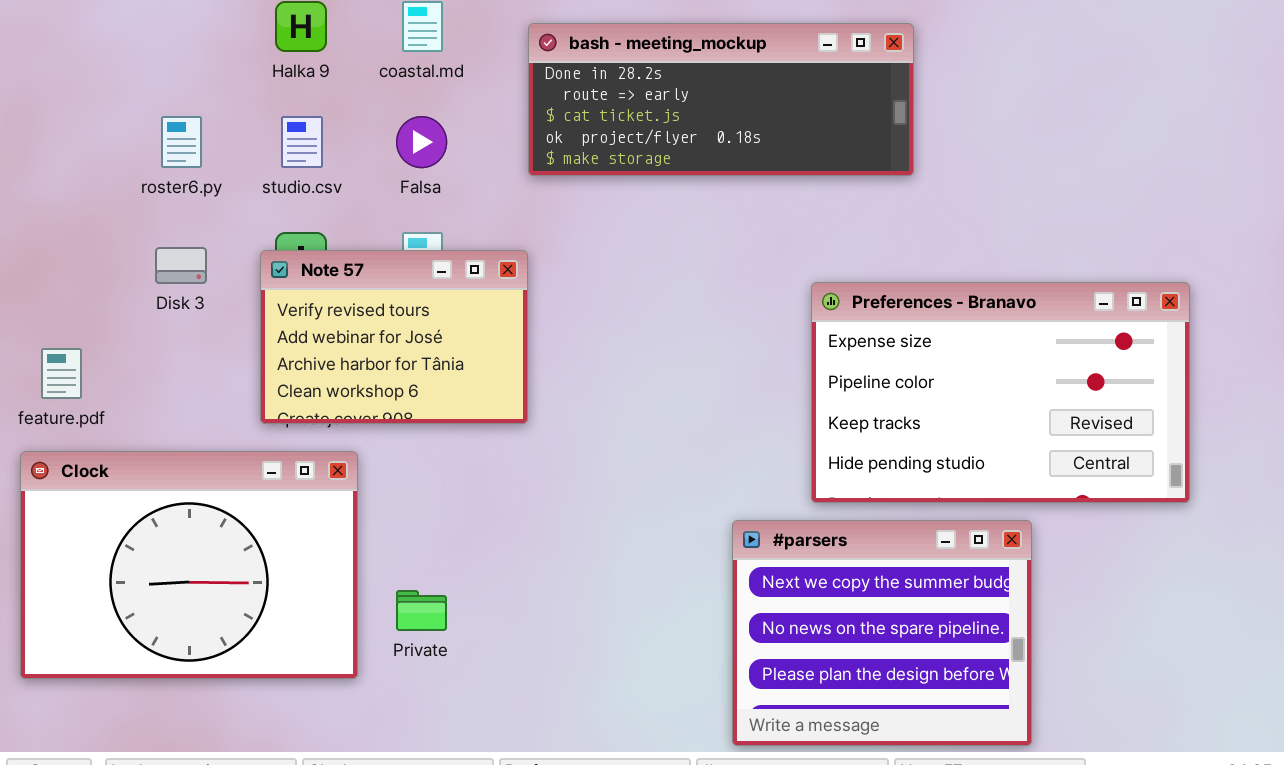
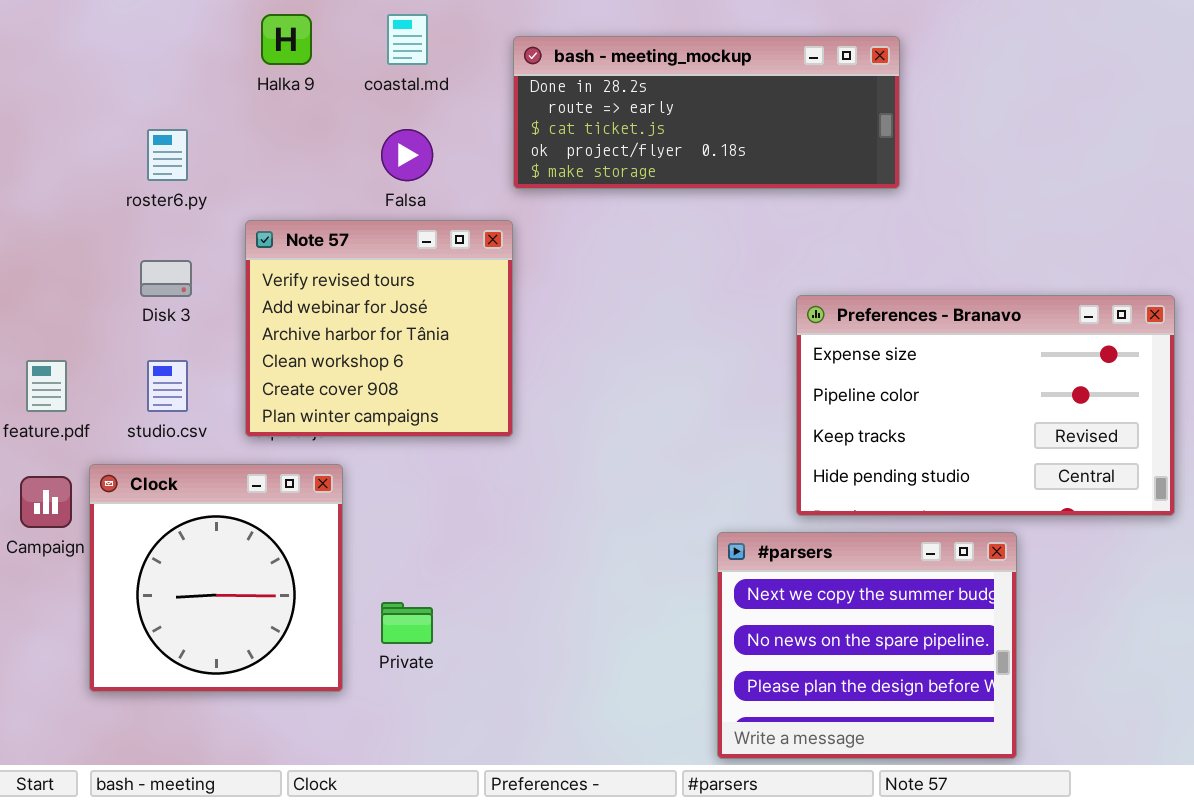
studio.csv: [281,116,323,168] -> [147,360,188,412], moved
Note 57: [260,250,528,424] -> [245,220,513,437], resized
Clock: [20,451,358,679] -> [89,464,343,692], resized

